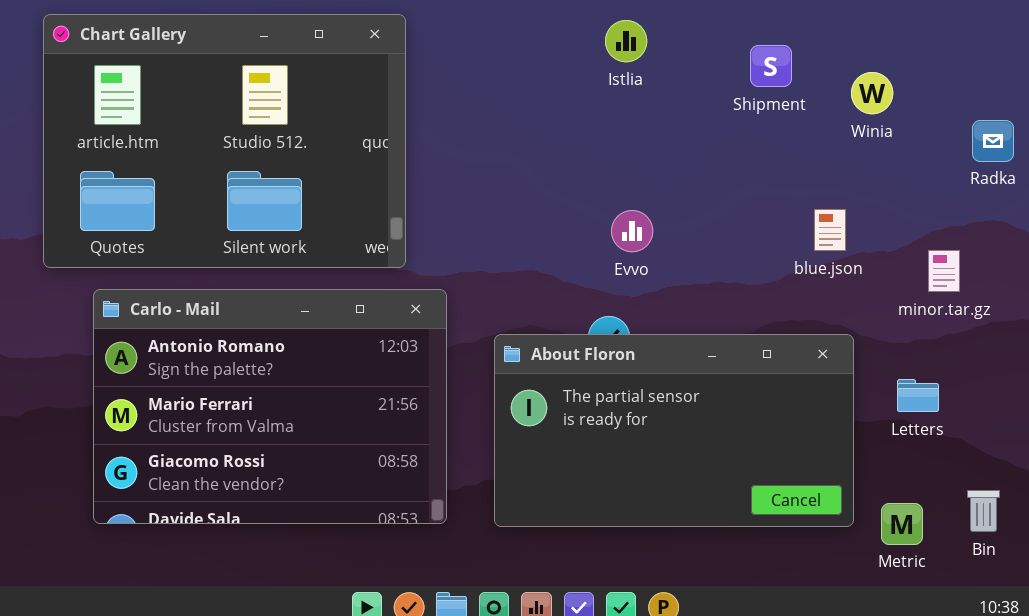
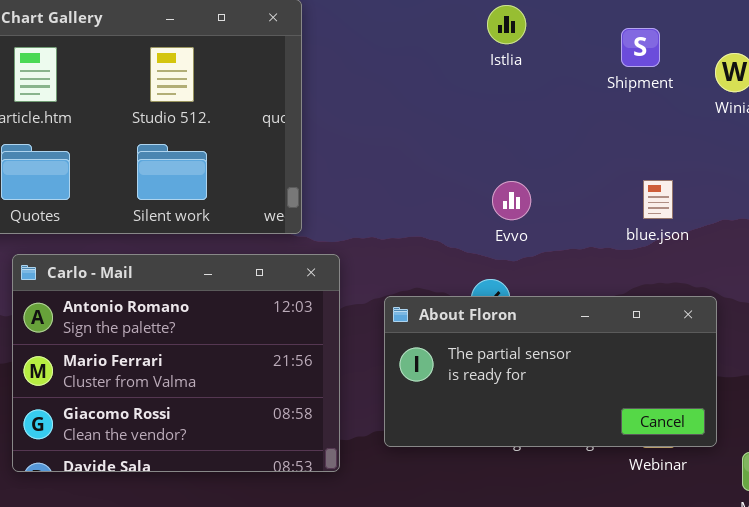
blue.json: [814,209,846,251] -> [643,180,673,219], moved
About Floron: [494,334,854,527] -> [384,296,717,447], resized

